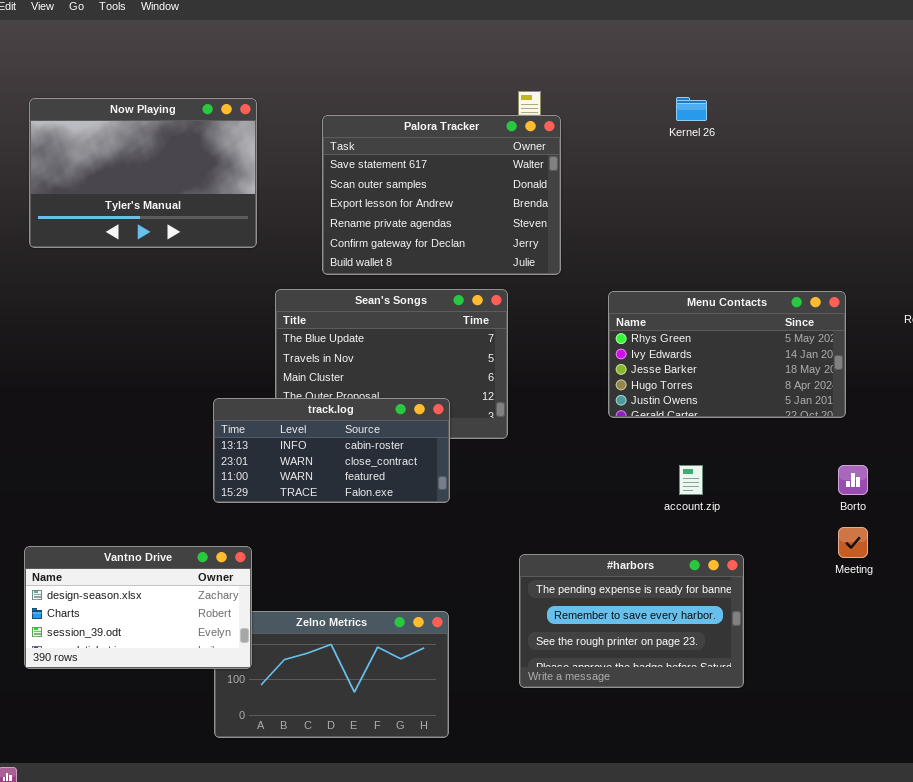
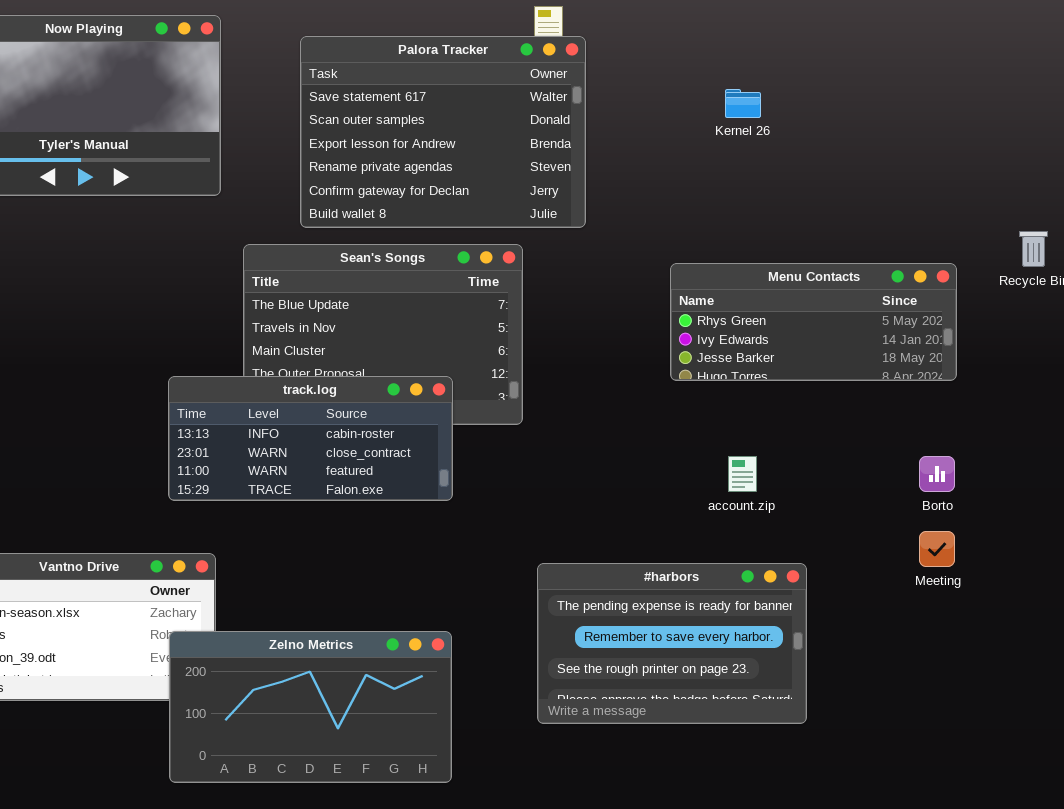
Kernel 26: [676,97,707,121] -> [725,89,761,118], moved
Menu Contacts: [608,291,846,418] -> [670,263,957,381], moved, resized
Zelno Metrics: [214,611,449,738] -> [169,631,452,783], raised

